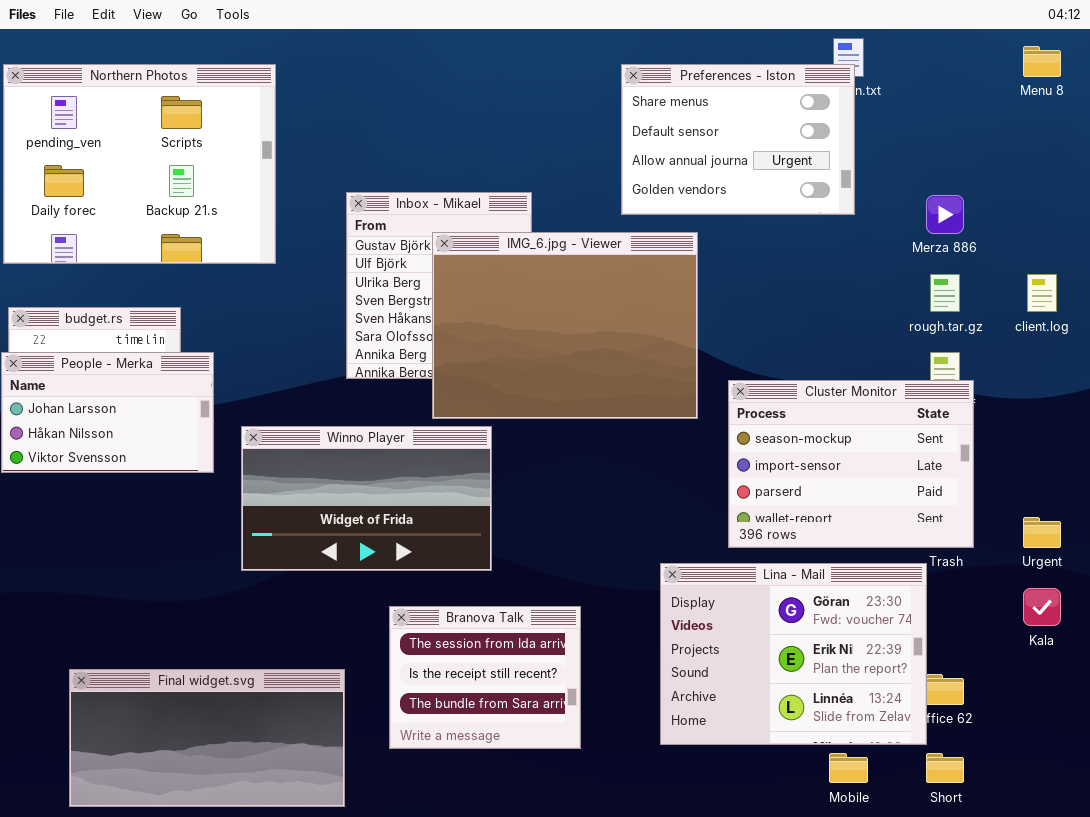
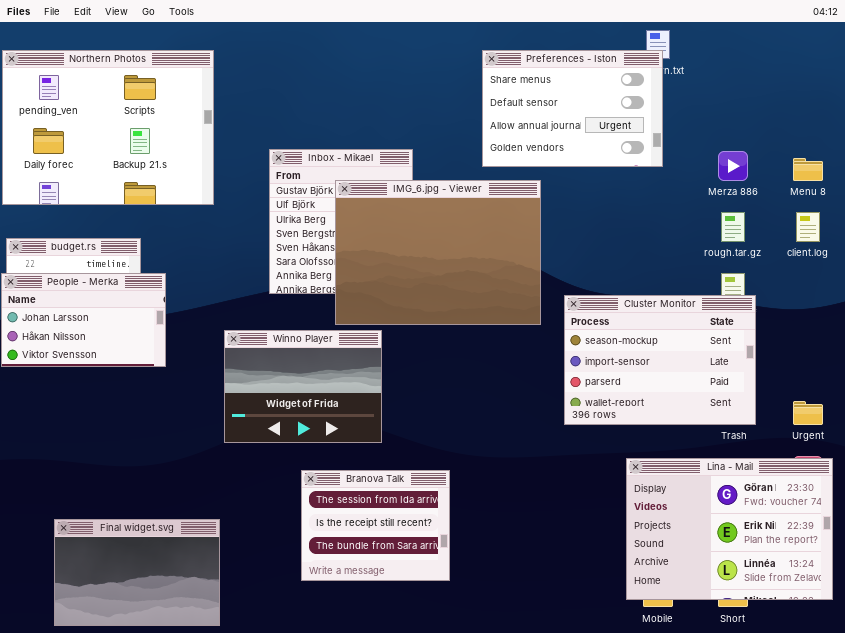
Menu 8: [1023,46,1061,77] -> [793,158,823,181], moved
Winno Player: [241,426,492,571] -> [224,330,382,443], resized
Lina - Mail: [660,563,927,745] -> [626,458,833,600], moved
Final widget.svg: [69,669,345,807] -> [54,519,220,626], resized

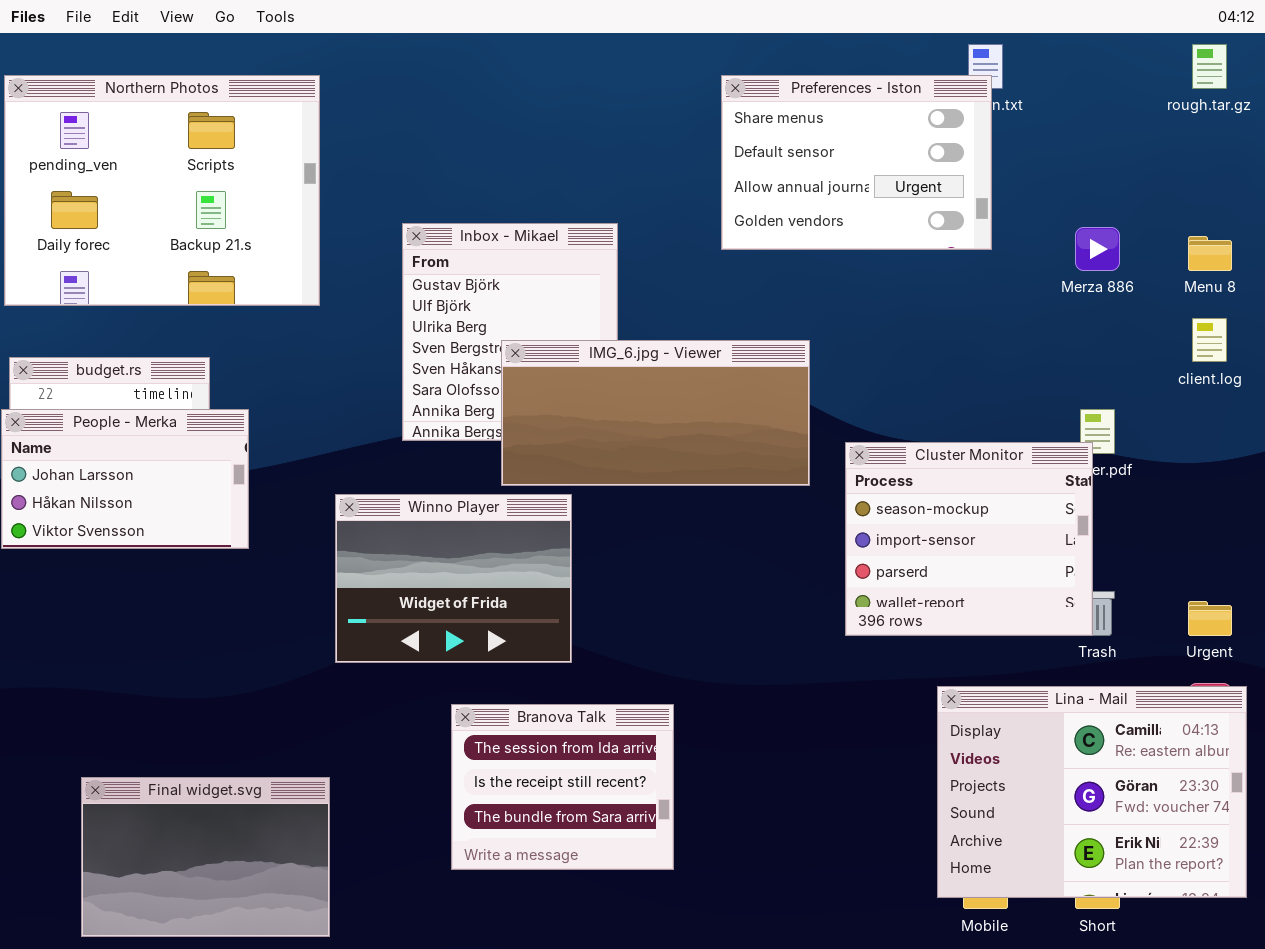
IMG_6.jpg - Viewer: [335,180,541,325] -> [501,340,810,486], resized
rough.tar.gz: [721,212,745,242] -> [1192,44,1227,89], moved
Cluster Monitor: [564,295,756,425] -> [845,442,1093,636], resized
Lina - Mail: [626,458,833,600] -> [937,686,1247,898], scrolled up 1 row

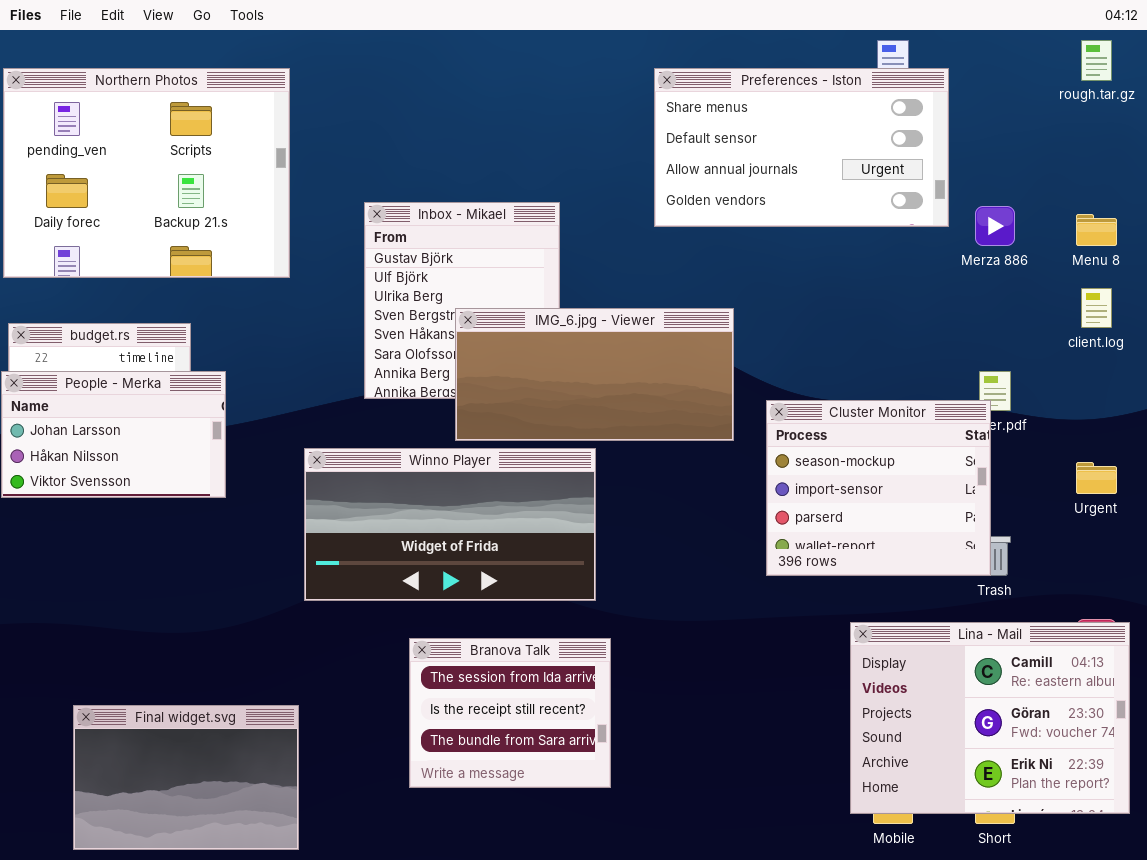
Preferences - Iston: [721,75,992,250] -> [654,68,949,227], resized
Winno Player: [335,494,572,663] -> [304,448,596,601], resized
Urgent: [1188,601,1232,636] -> [1076,462,1117,494], moved

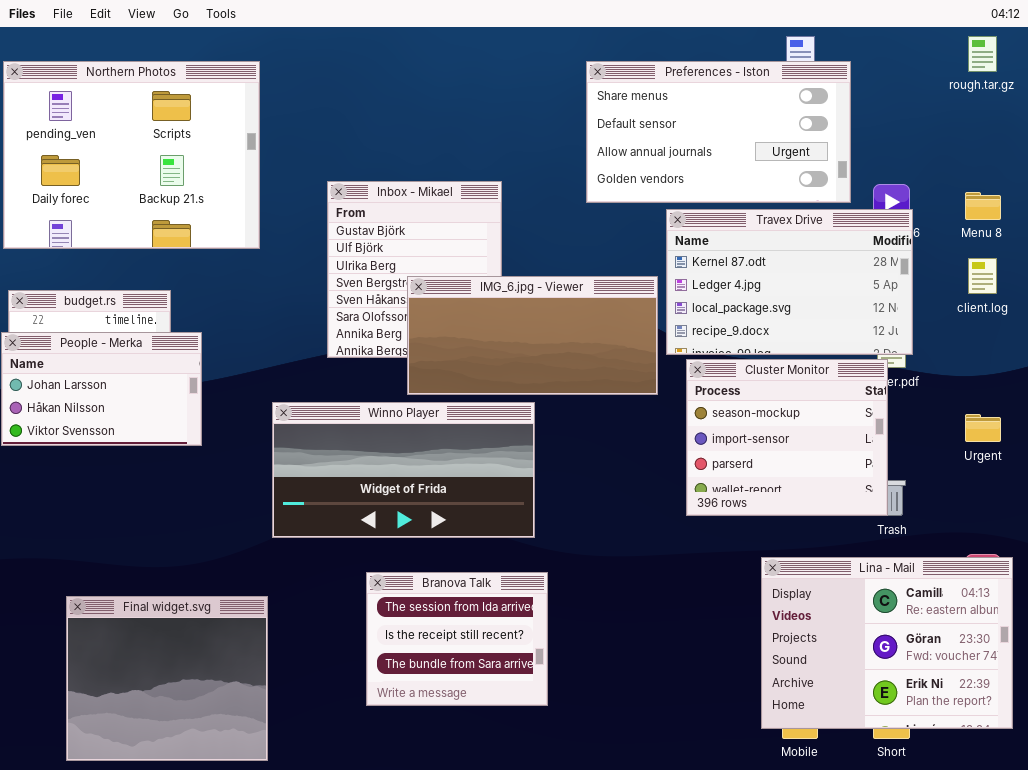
Travex Drive: none -> [666,209,913,355], opened
Final widget.svg: [73,705,299,850] -> [66,596,268,761], resized

